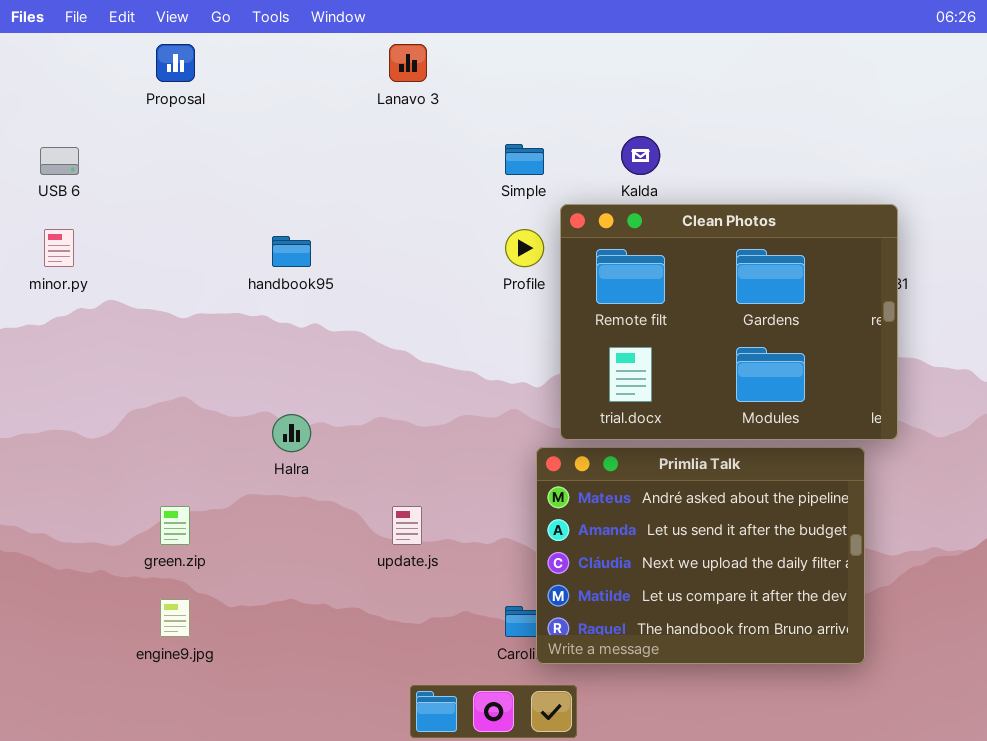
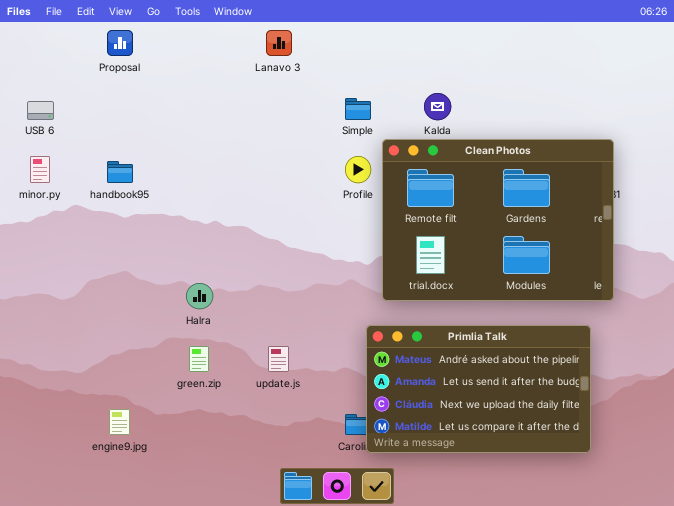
handbook95: [272,236,311,267] -> [107,161,133,183], moved
Primlia Talk: [536,447,865,664] -> [366,325,591,453], resized
green.zip: [160,506,190,545] -> [189,346,209,372], moved

